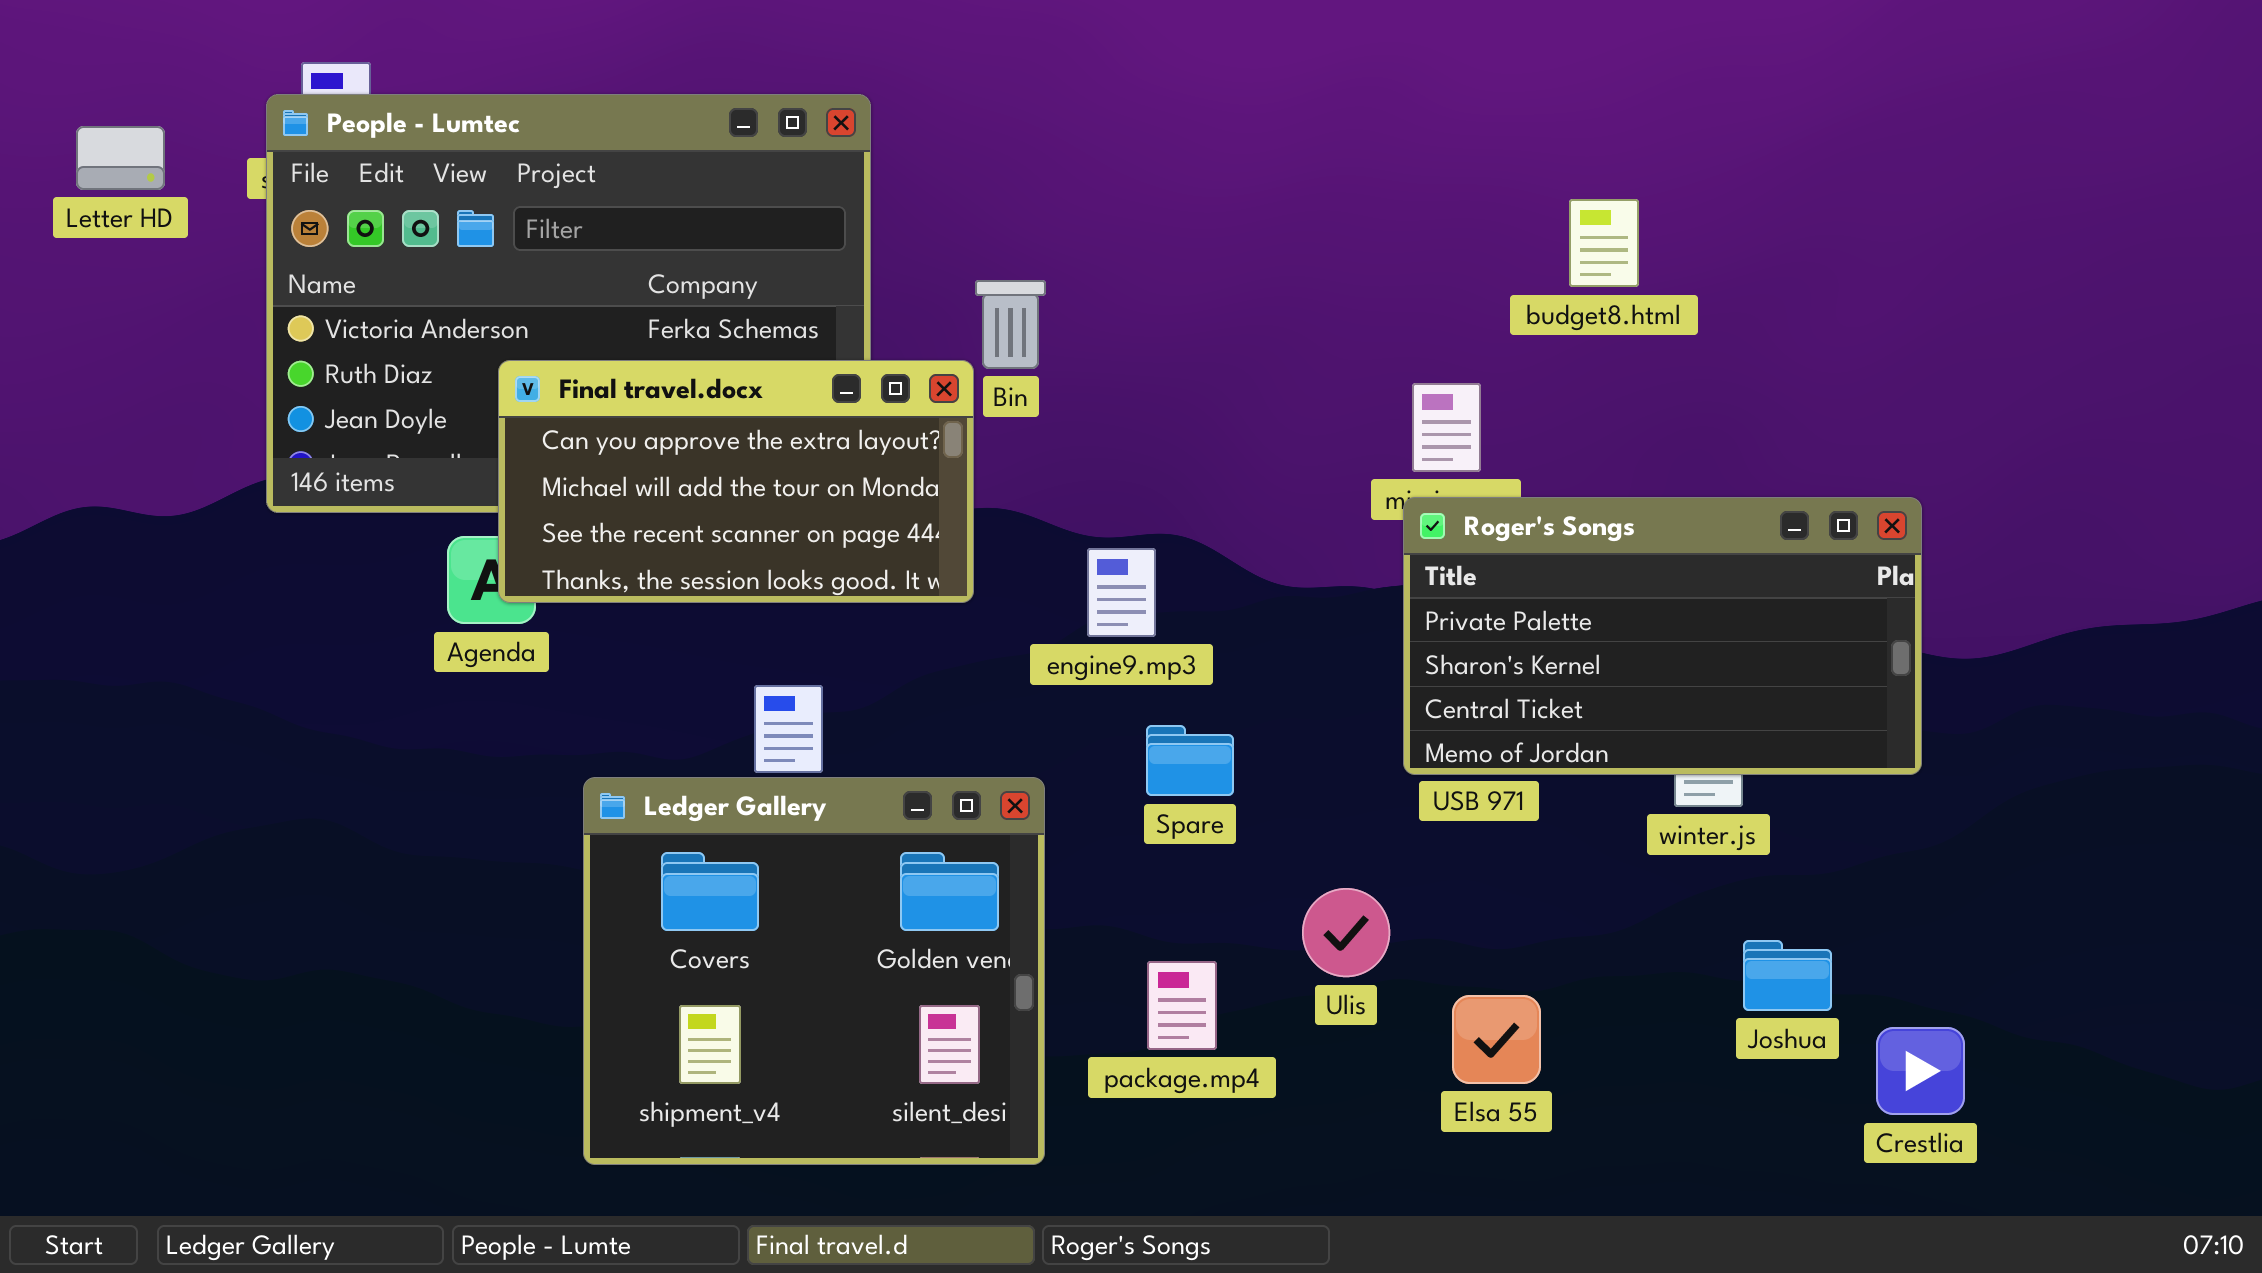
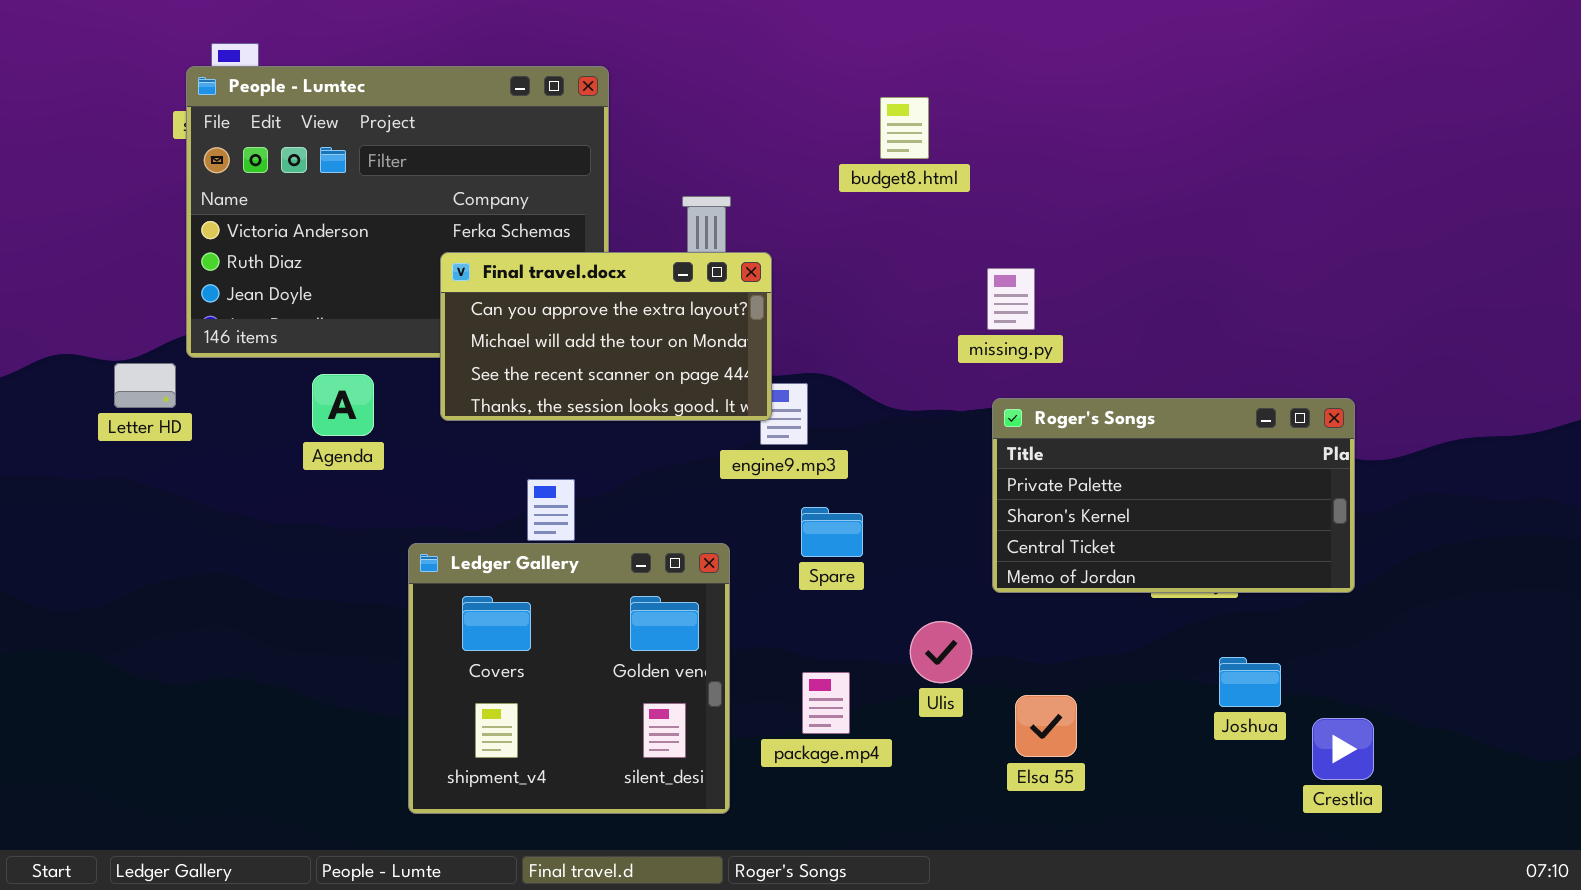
Letter HD: [76,126,165,190] -> [114,363,176,408], moved
budget8.html: [1569,199,1639,287] -> [880,97,929,159], moved
Final travel.docx: [498,360,974,603] -> [440,252,772,421], moved
Roger's Songs: [1403,497,1922,775] -> [992,398,1355,593], moved

